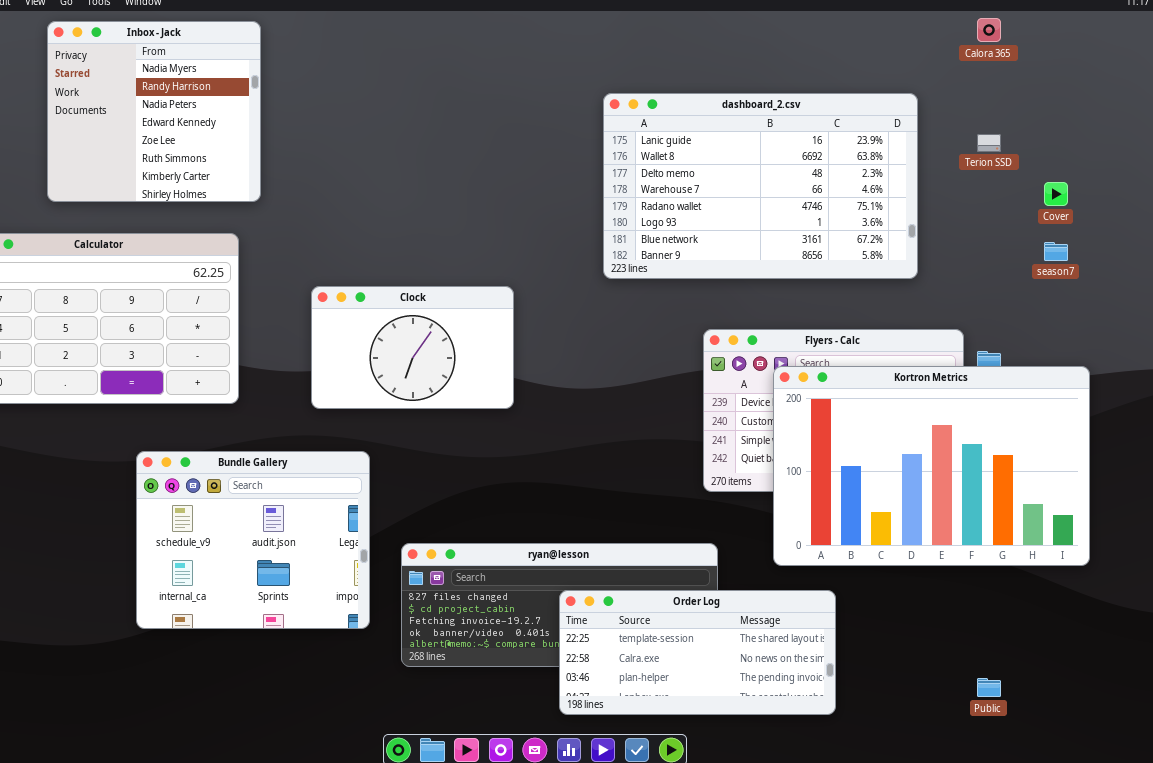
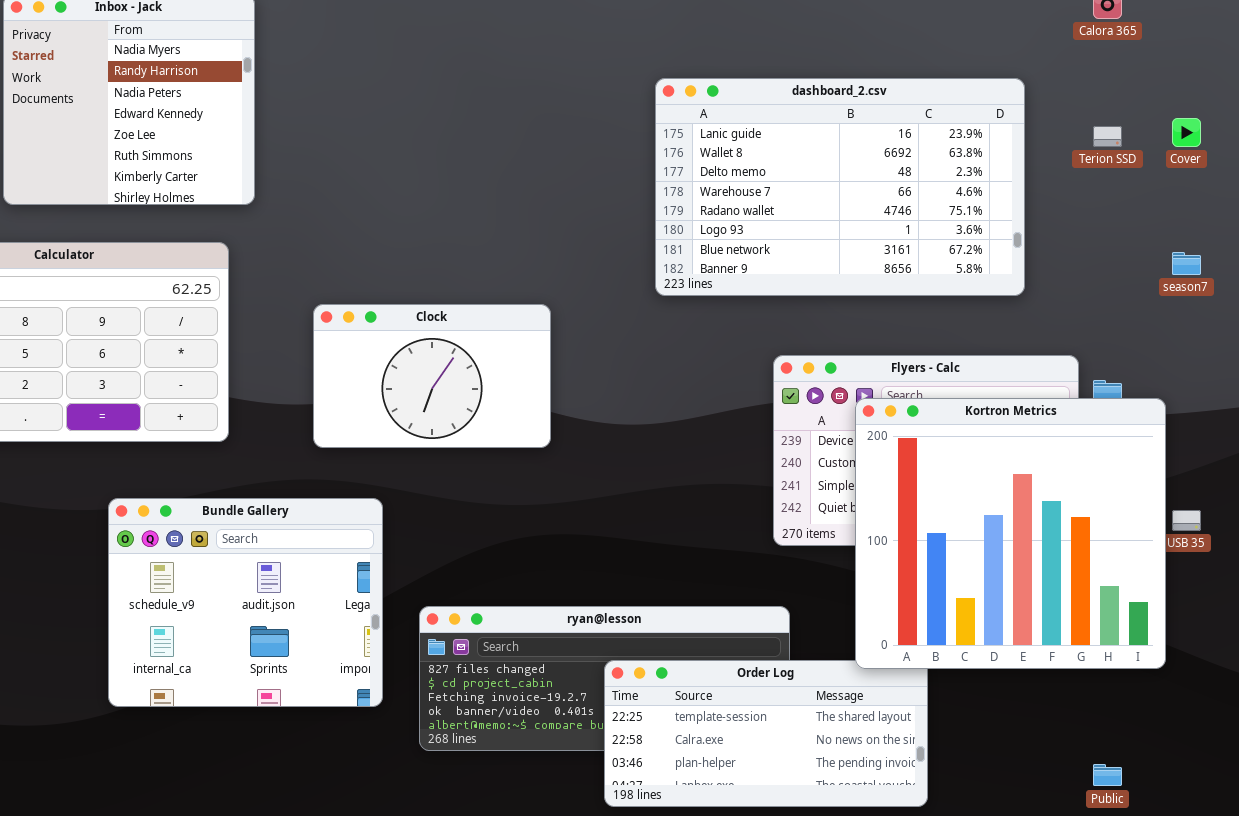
Cover: [1044,182,1068,206] -> [1172,118,1201,147], moved
Kortron Metrics: [773,366,1090,566] -> [855,398,1166,669], resized

